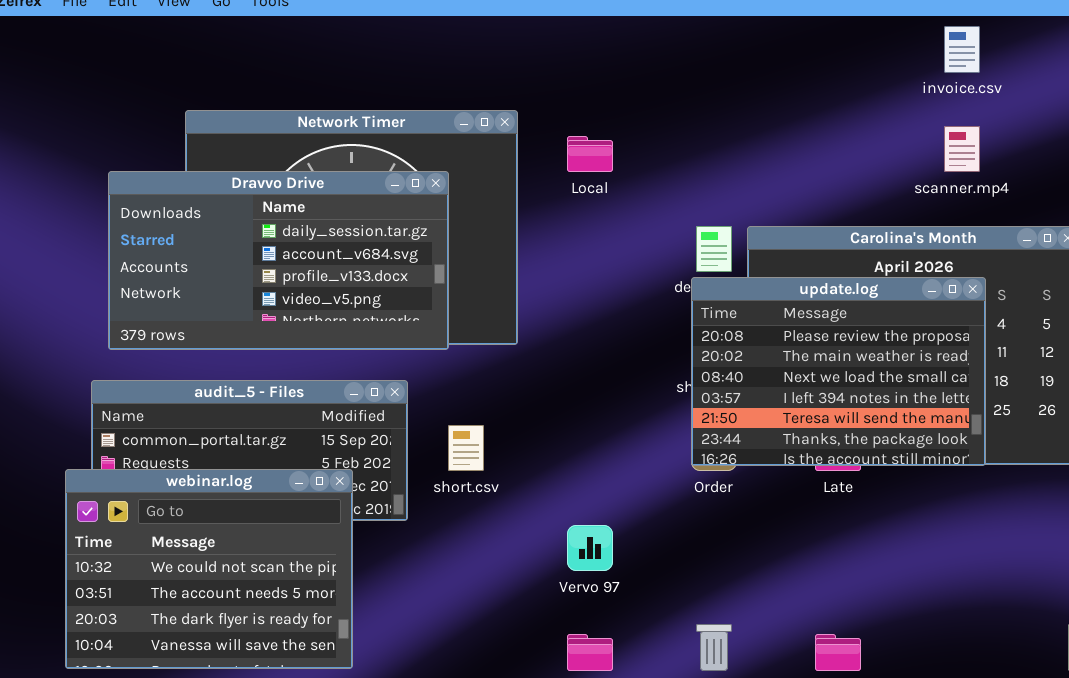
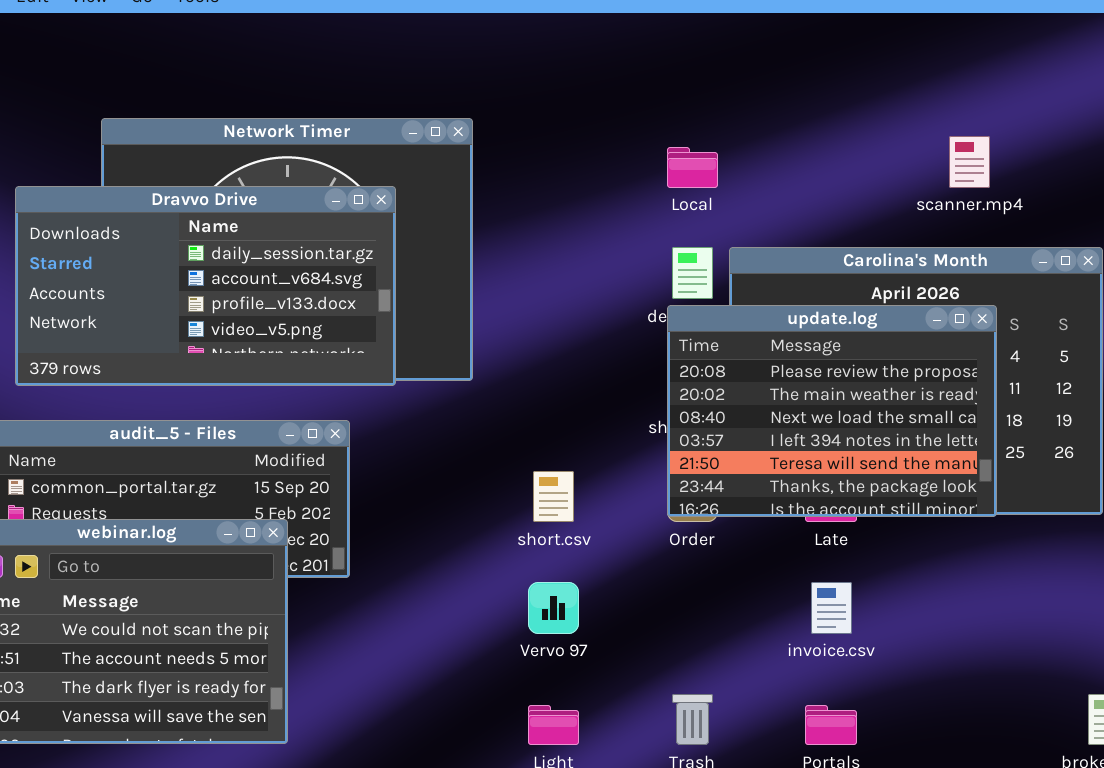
invoice.csv: [944,26,980,73] -> [811,582,852,634], moved
Local: [567,136,613,172] -> [667,147,718,188], moved
short.csv: [448,425,484,471] -> [533,471,574,522], moved

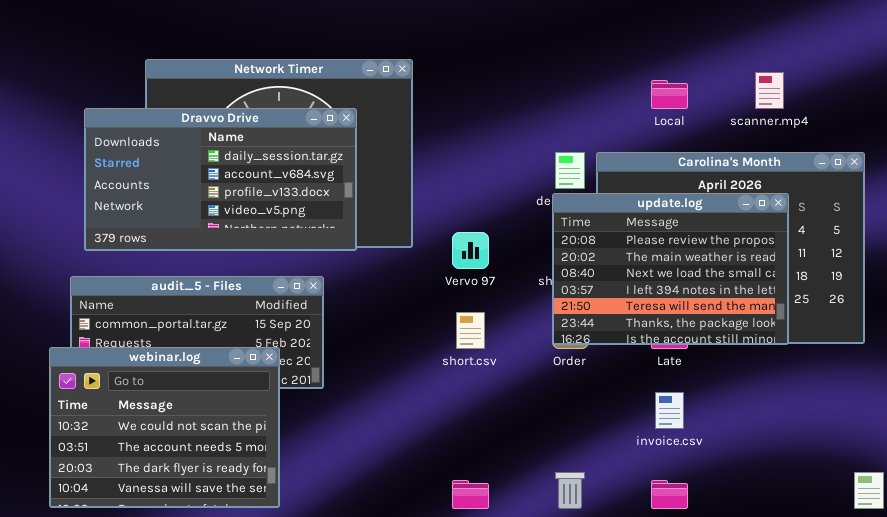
Local: [667,147,718,188] -> [651,80,688,109], moved
Vervo 97: [528,582,579,634] -> [452,232,489,269], moved

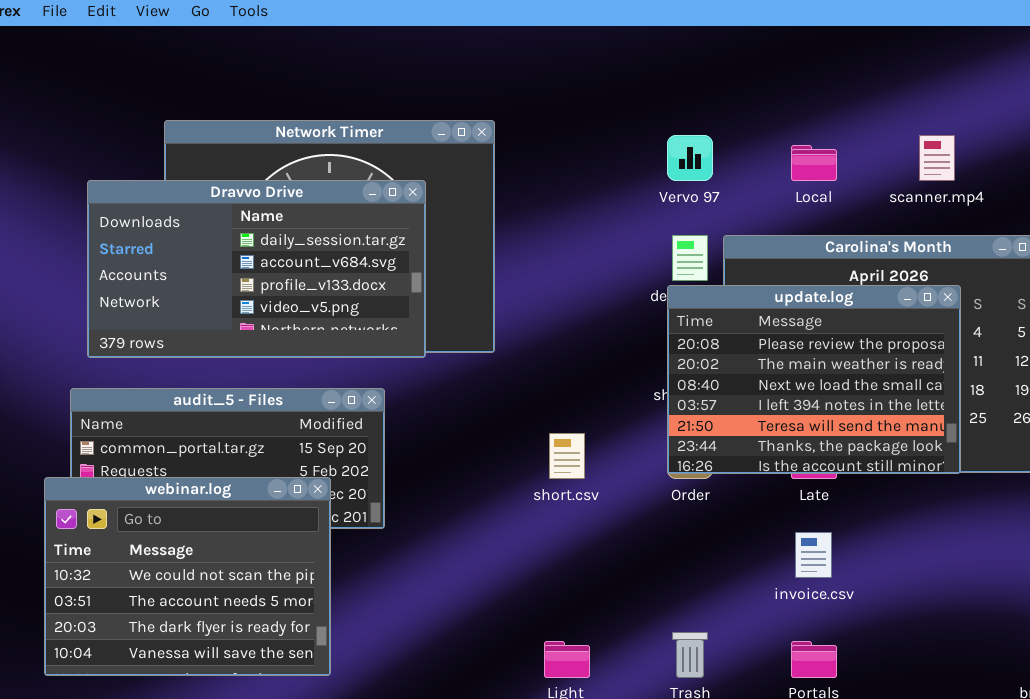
Vervo 97: [452,232,489,269] -> [667,135,713,181], moved

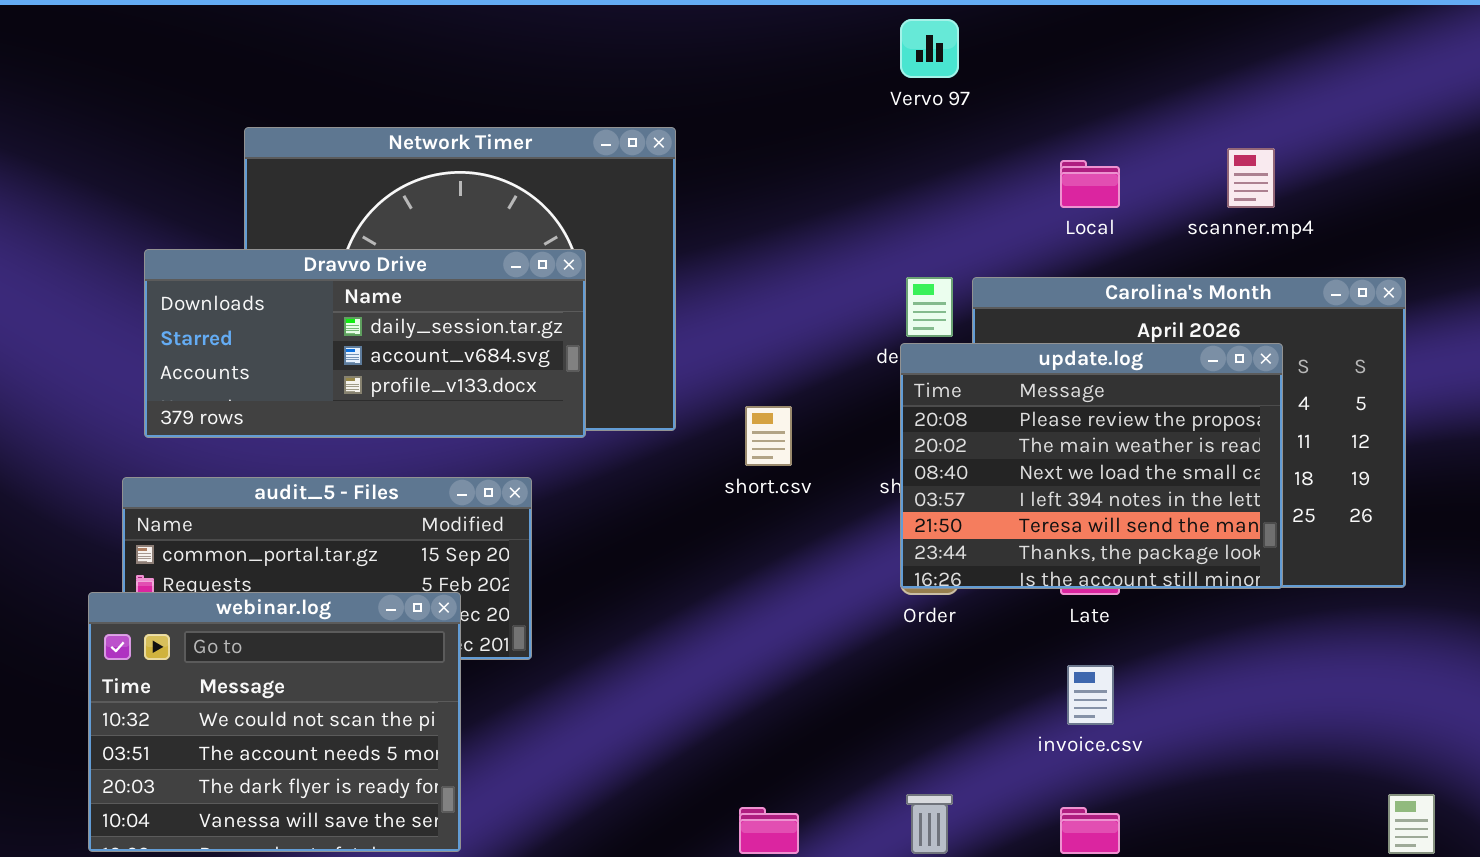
Vervo 97: [667,135,713,181] -> [900,19,959,78], moved
Dravvo Drive: [87,180,426,358] -> [144,249,586,438], resized
short.csv: [549,433,585,479] -> [745,406,792,466], moved

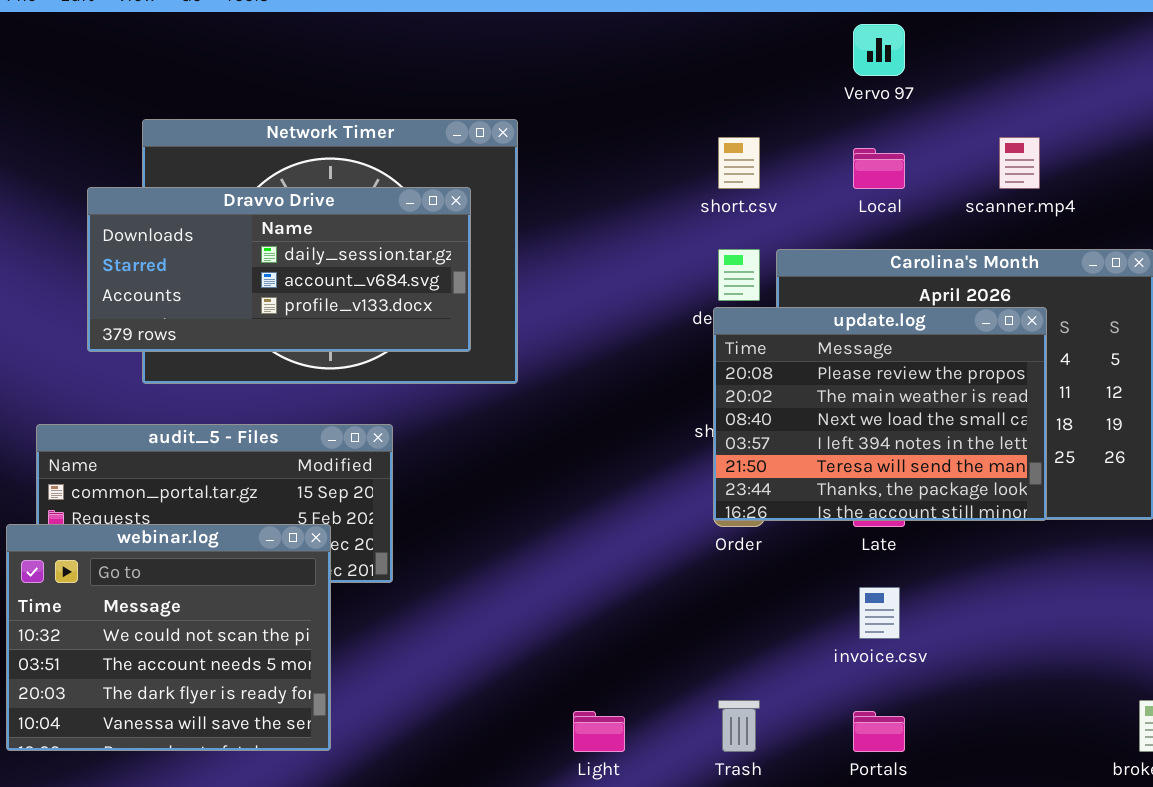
Vervo 97: [900,19,959,78] -> [853,24,905,76], moved
Dravvo Drive: [144,249,586,438] -> [87,187,471,352], moved
short.csv: [745,406,792,466] -> [718,137,760,189], moved

